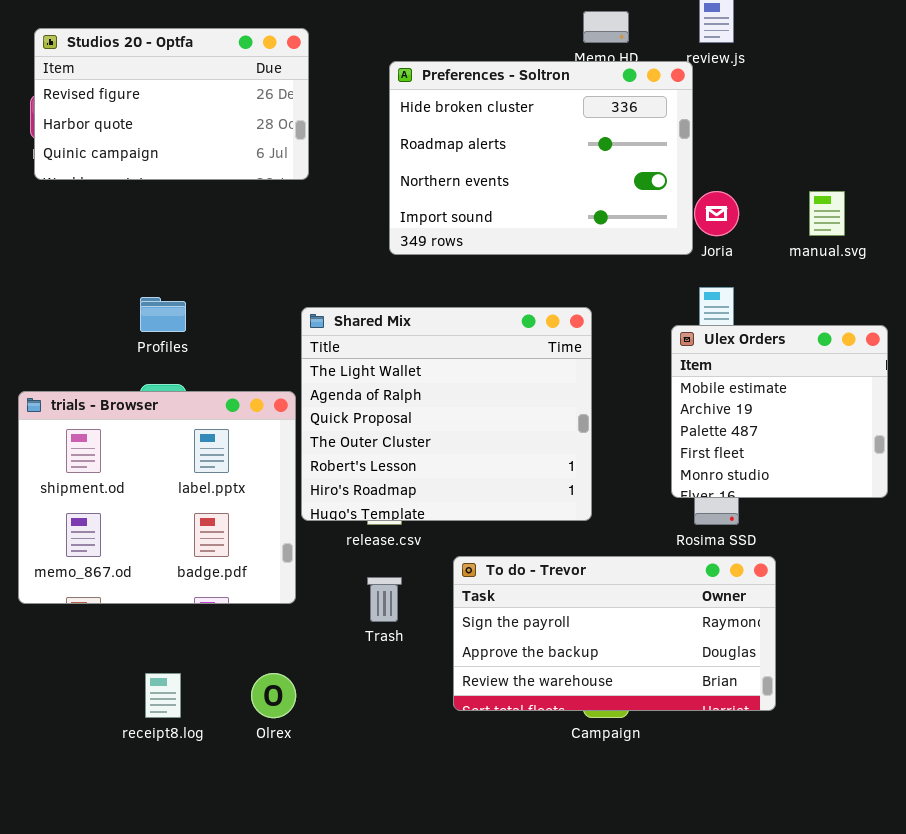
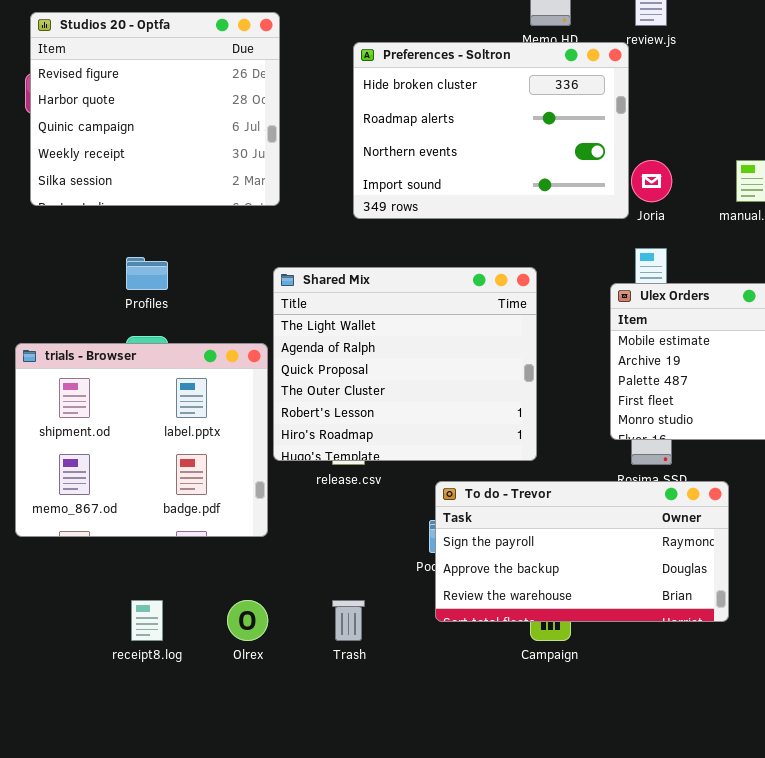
Studios 20 - Optfa: [34,28,309,180] -> [30,12,280,206], resized
To do - Trevor: [453,556,776,711] -> [435,481,729,622], moved
Trash: [367,577,402,622] -> [332,600,365,641], moved

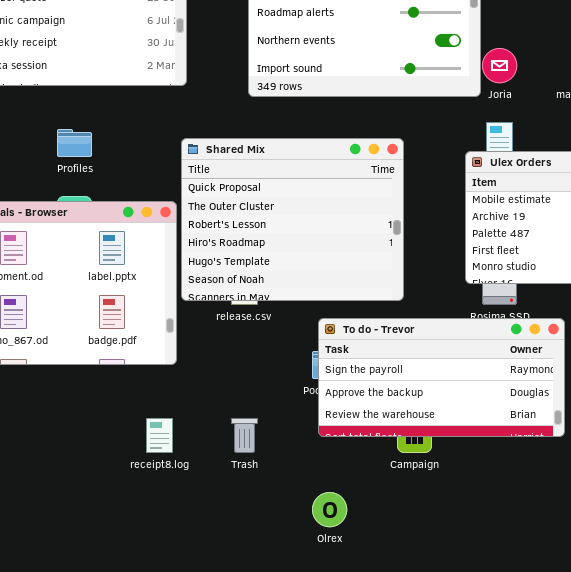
Shared Mix: [273,267,537,461] -> [181,138,404,301], scrolled down 2 rows
receipt8.log: [131,600,163,641] -> [146,418,173,453], moved
Olrex: [227,600,268,641] -> [312,492,347,527], moved

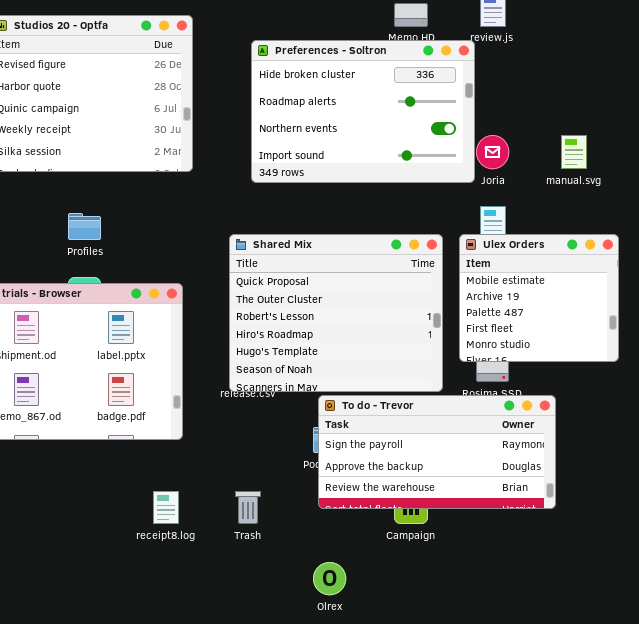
Shared Mix: [181,138,404,301] -> [229,234,443,392], moved

